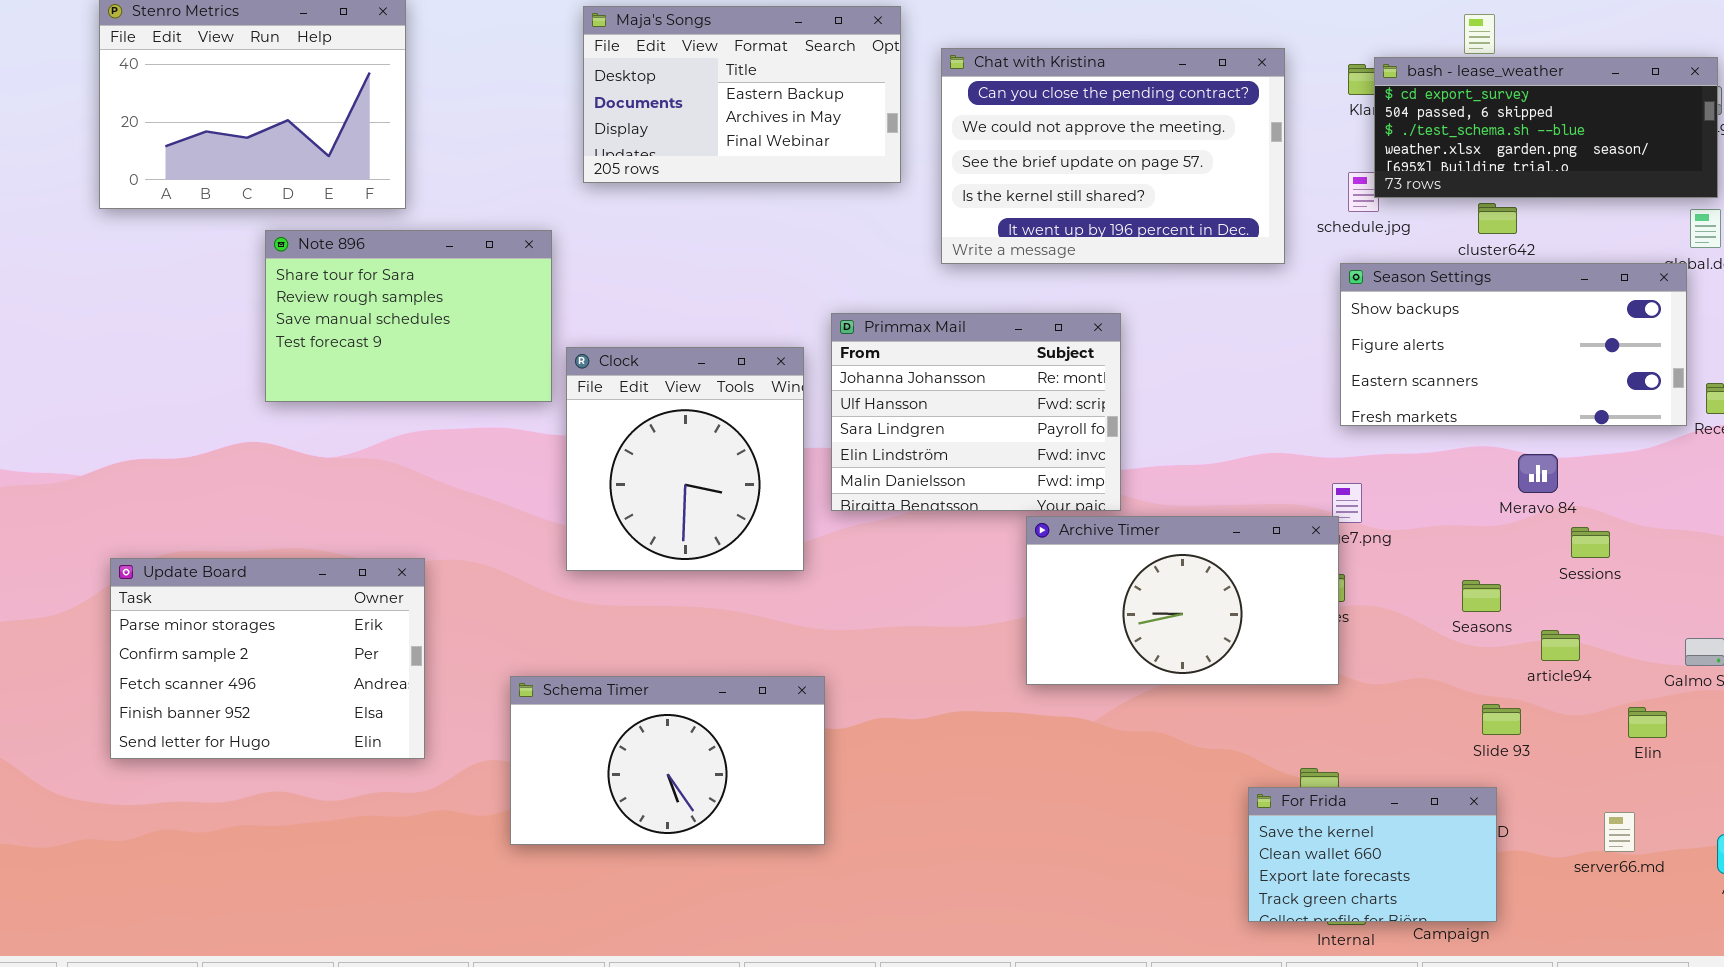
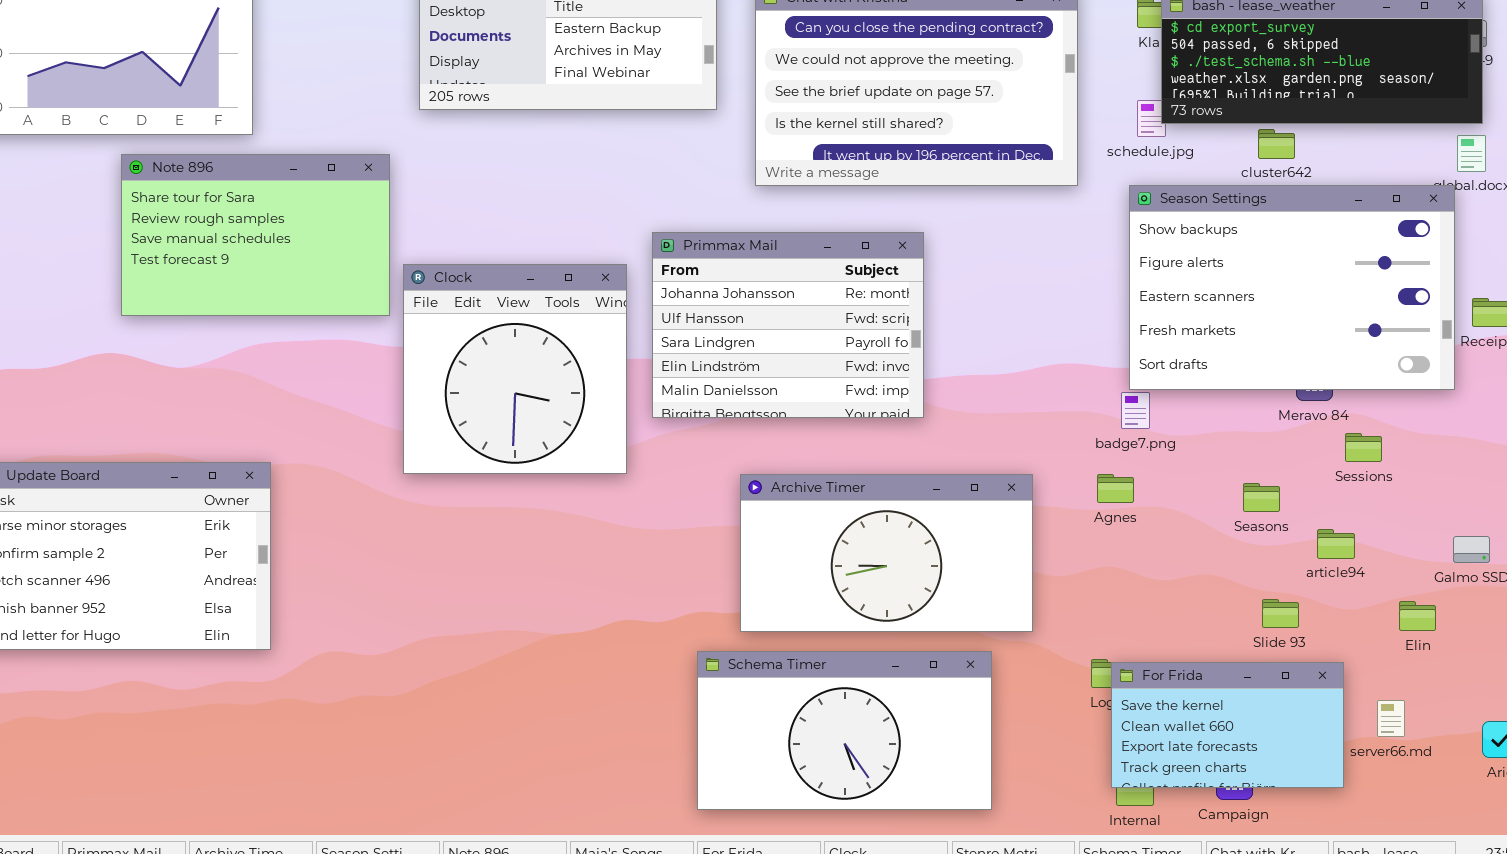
Season Settings: [1340,263,1687,426] -> [1129,185,1455,390], resized
Archive Timer: [1026,516,1339,685] -> [740,474,1033,632], moved
Schema Timer: [510,676,825,845] -> [697,651,992,810], moved
For Frida: [1248,787,1497,922] -> [1111,662,1344,788], moved

